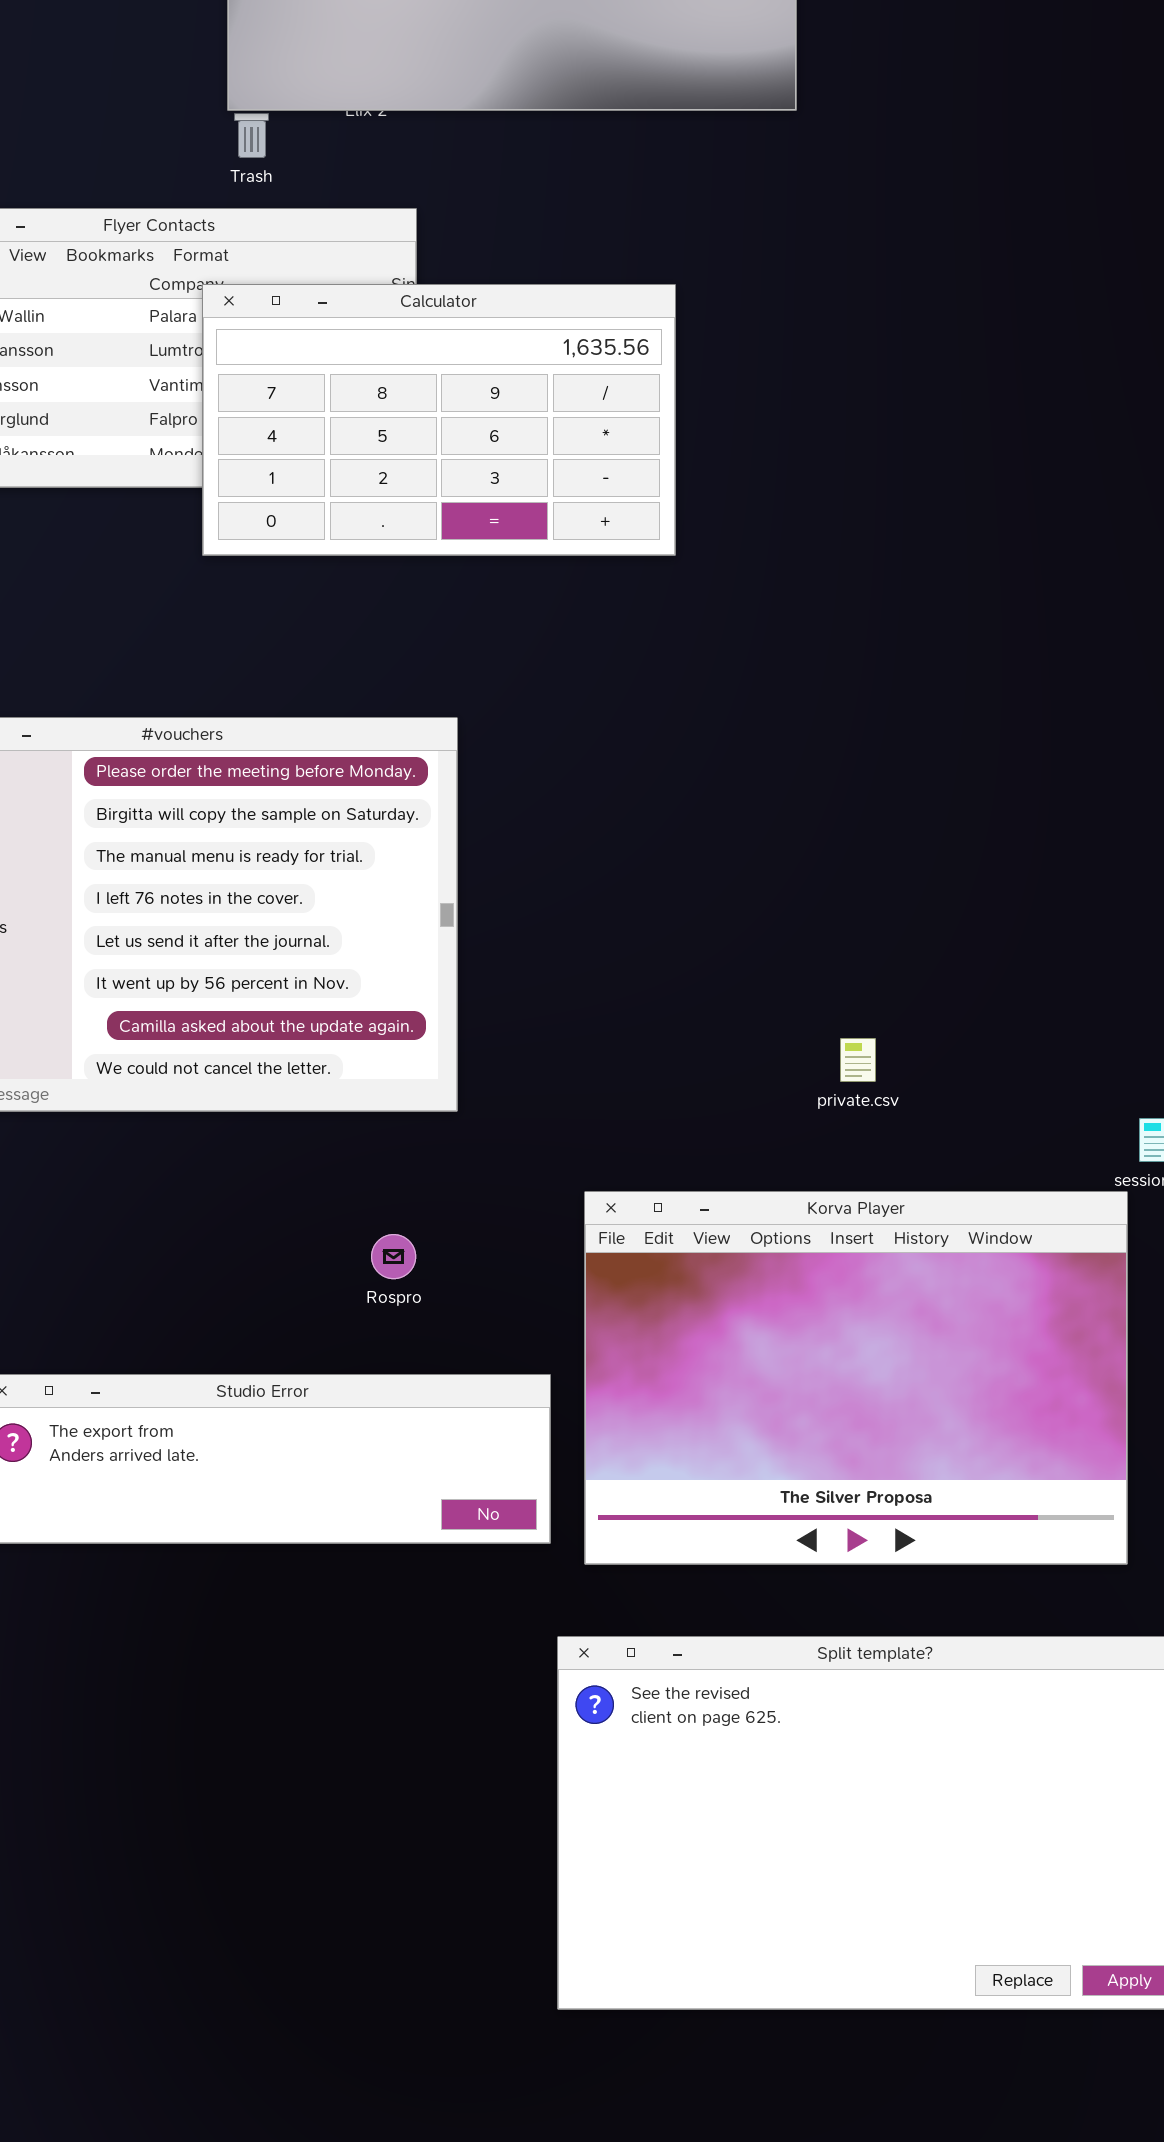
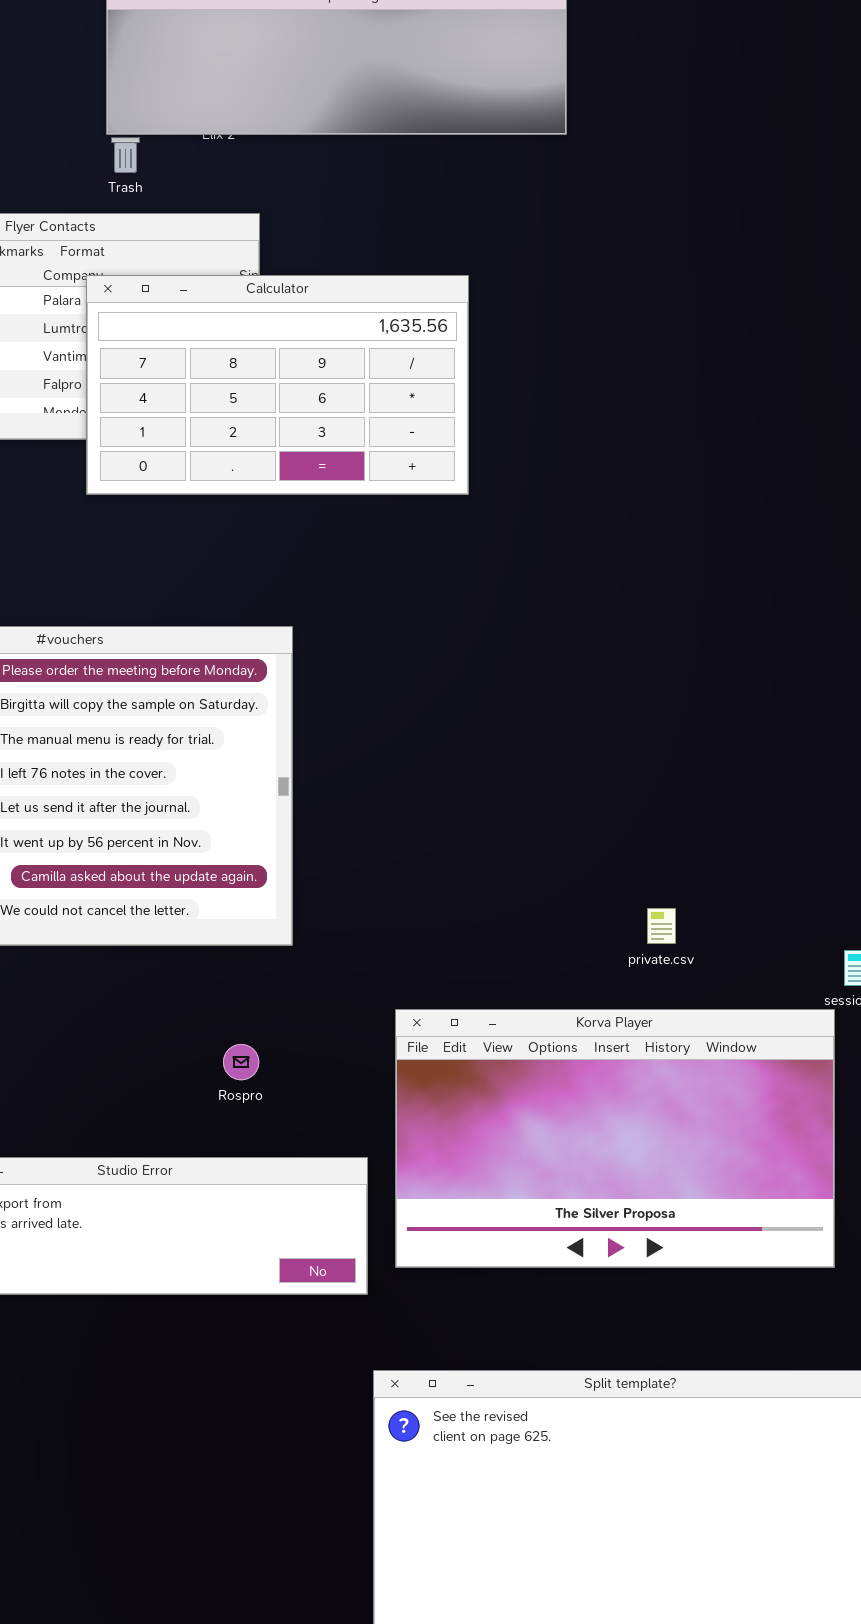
private.csv: [840,1038,876,1082] -> [647,908,676,944], moved
Korva Player: [584,1191,1128,1565] -> [395,1009,835,1268], resized

